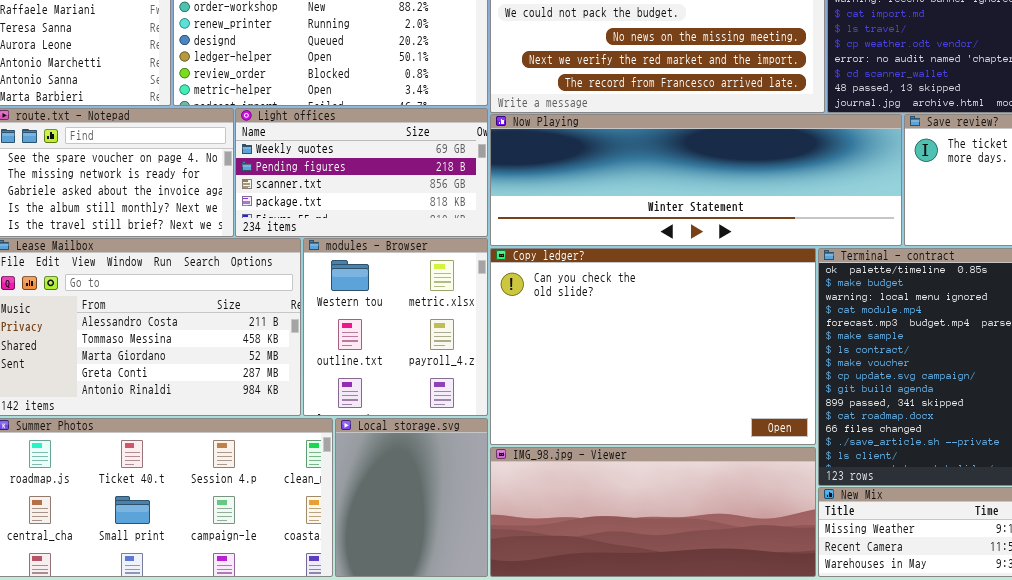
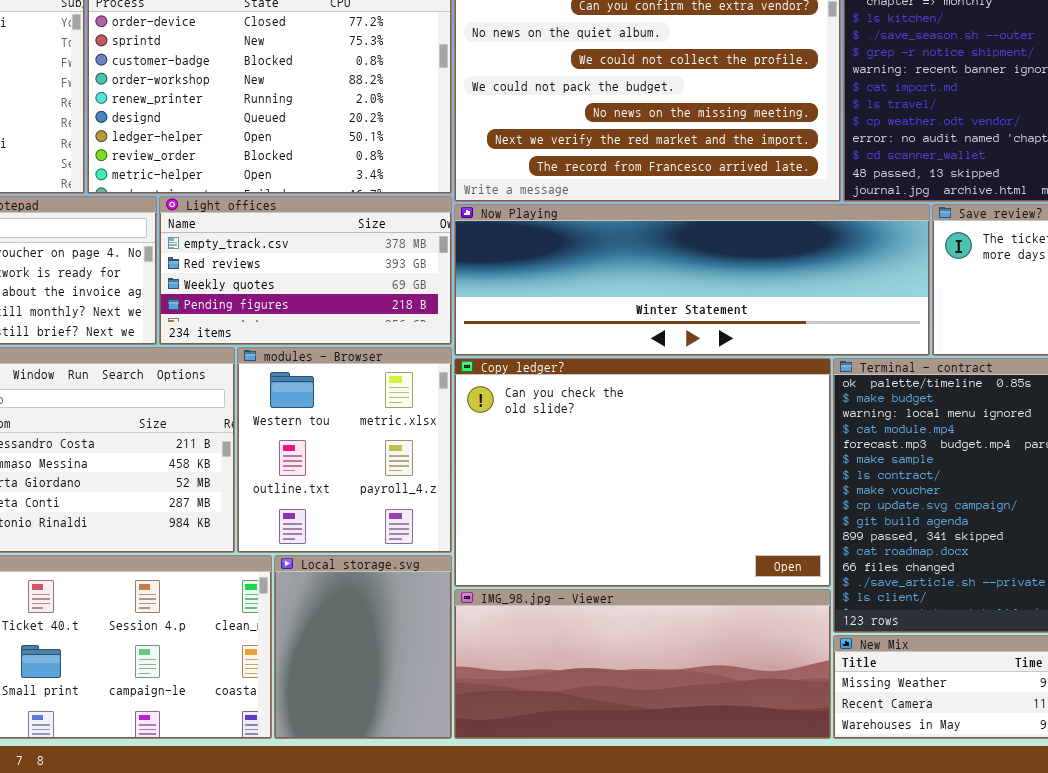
Light offices: [235,108,488,237] -> [159,196,452,345], scrolled up 2 rows

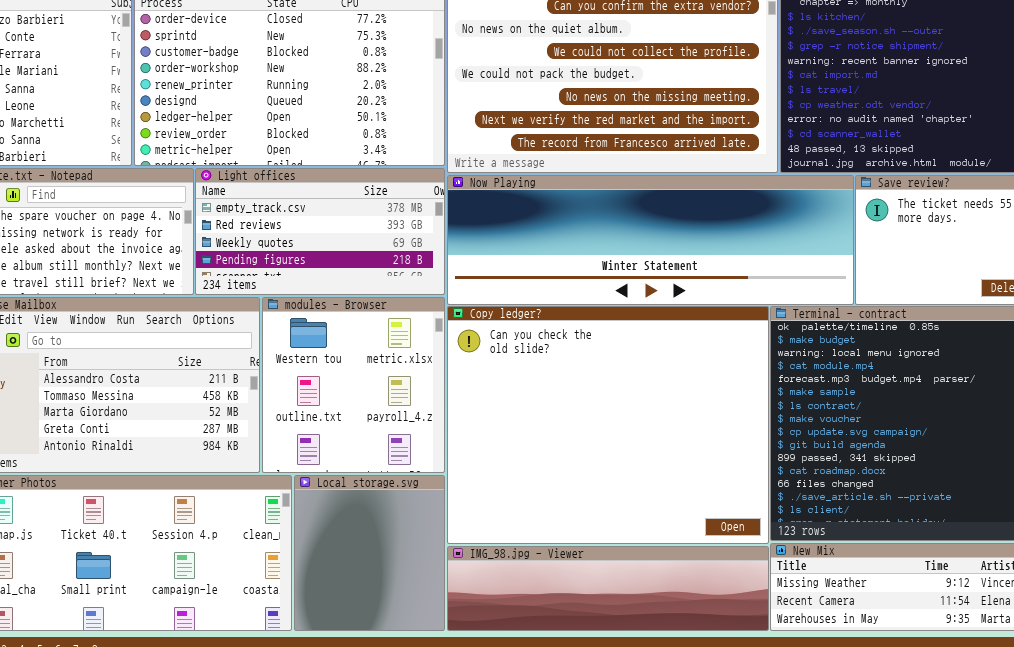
Copy ledger?: [454,358,831,587] -> [447,306,769,544], resized
IMG_98.jpg - Viewer: [454,589,831,739] -> [447,546,769,631], resized

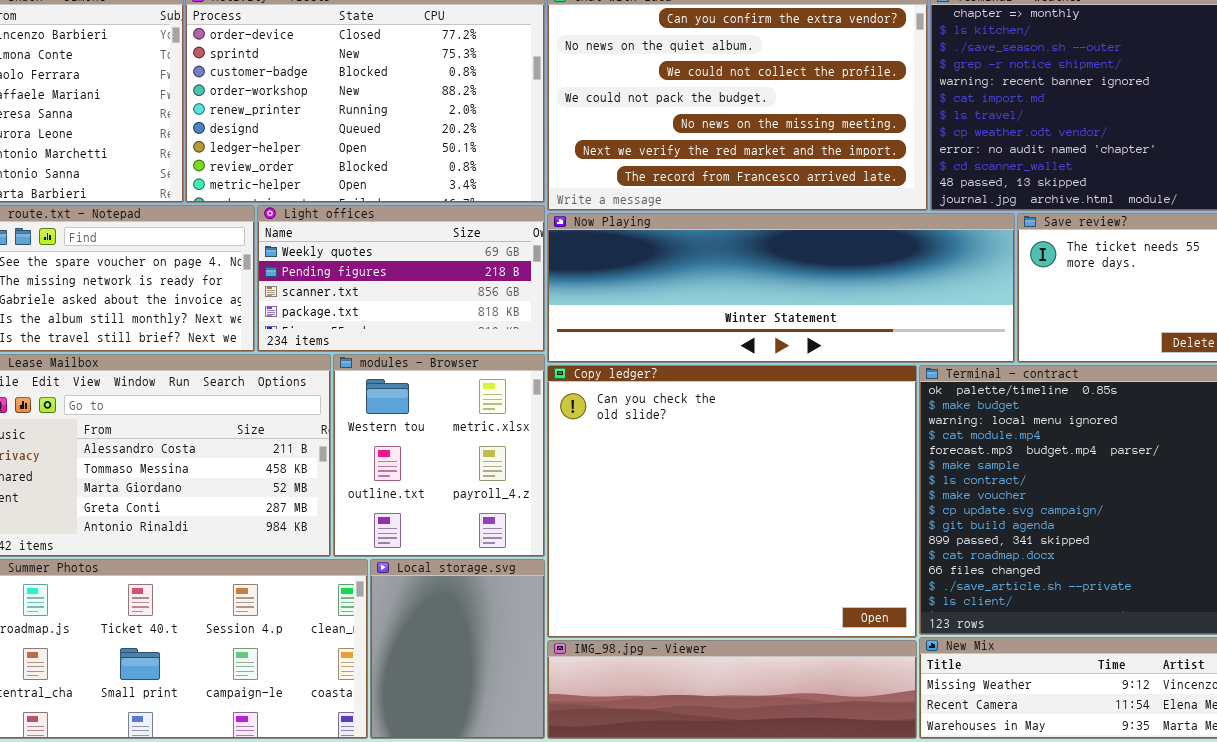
Light offices: [195,168,445,295] -> [257,205,545,352], scrolled down 2 rows

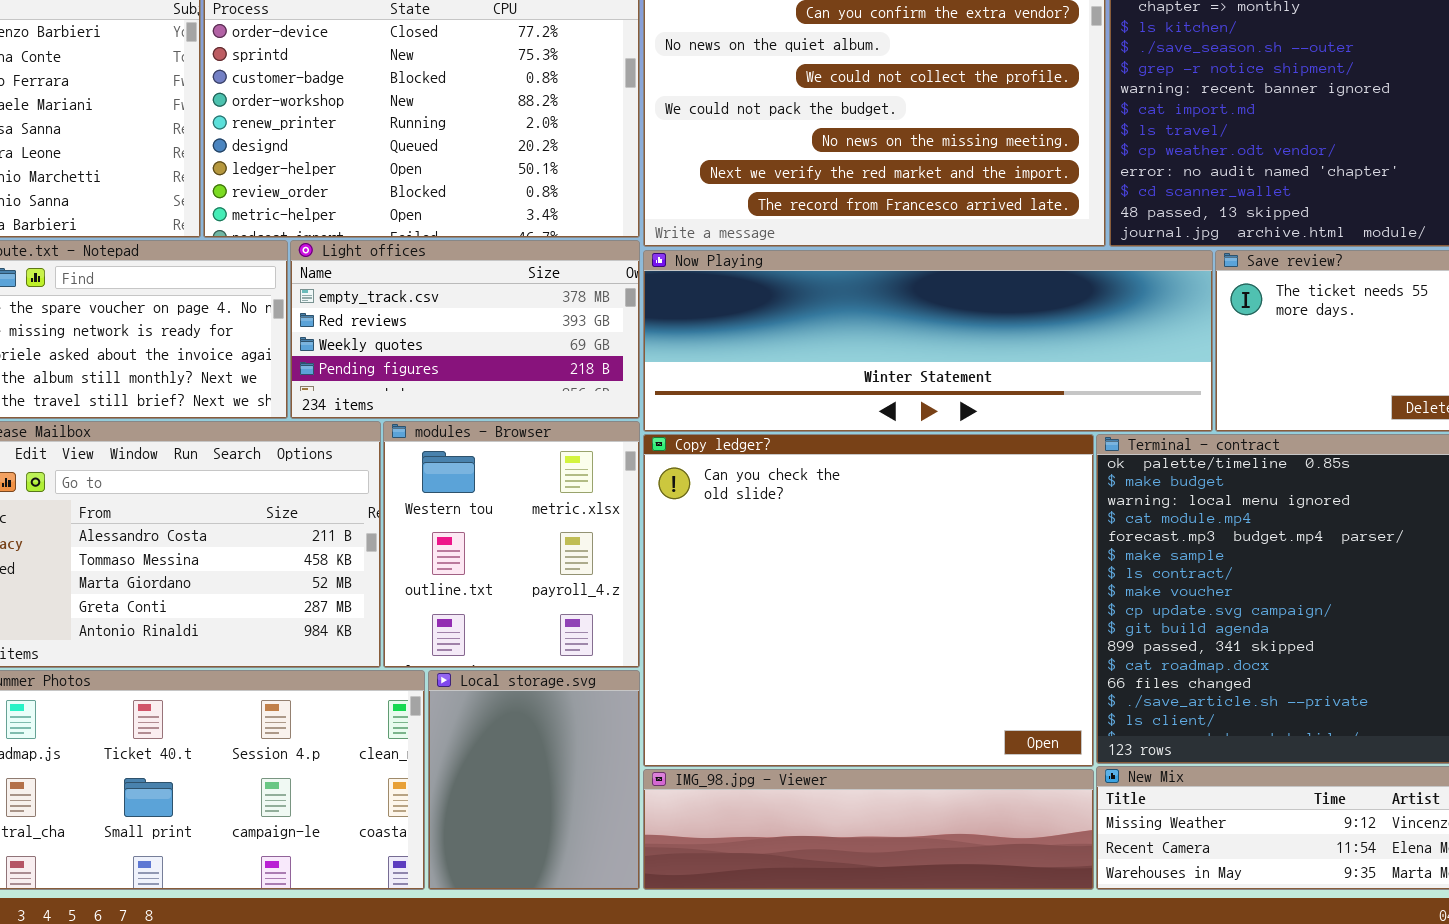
Light offices: [257,205,545,352] -> [290,240,640,419], scrolled up 2 rows

